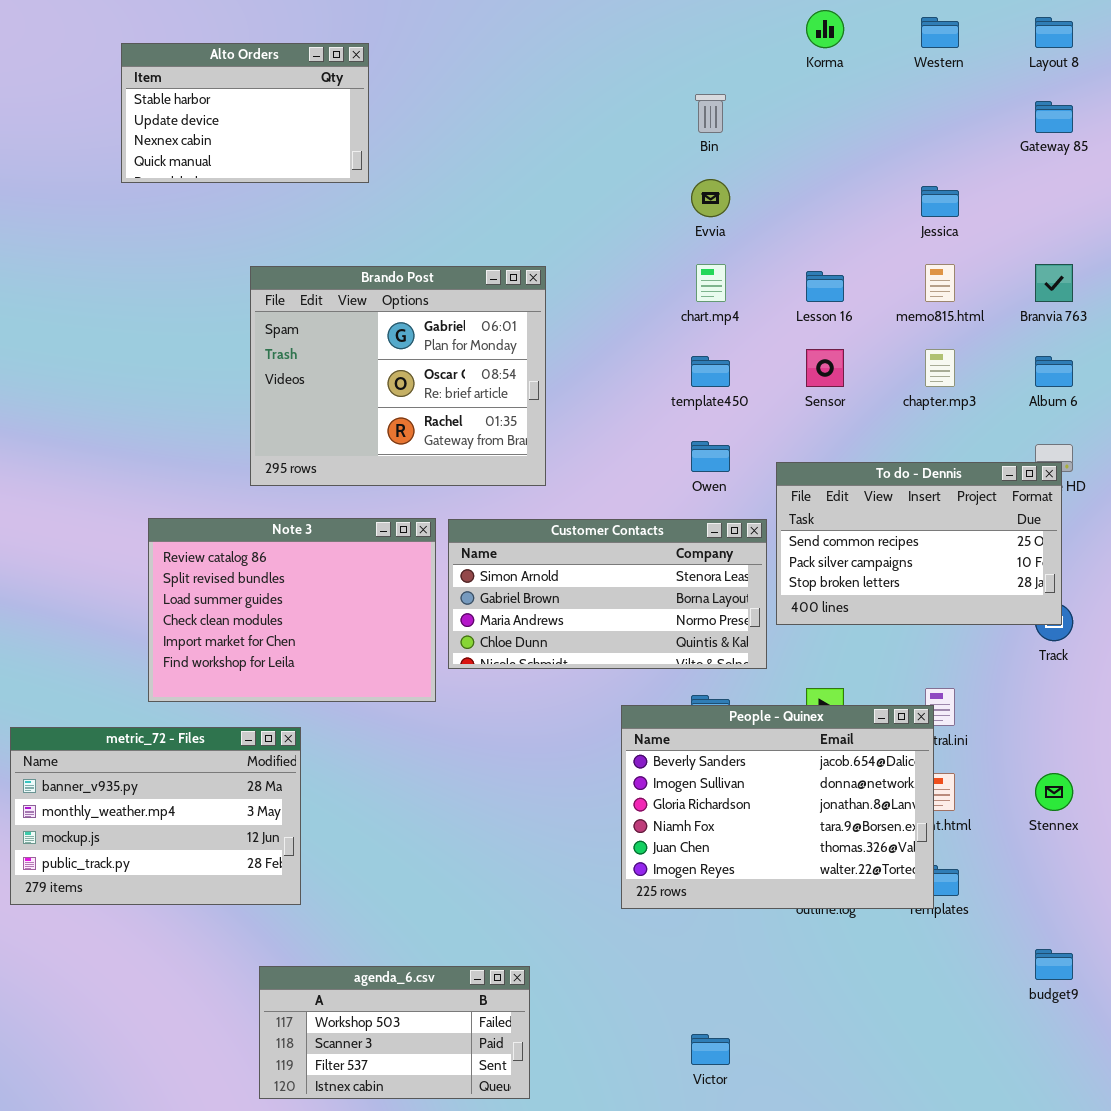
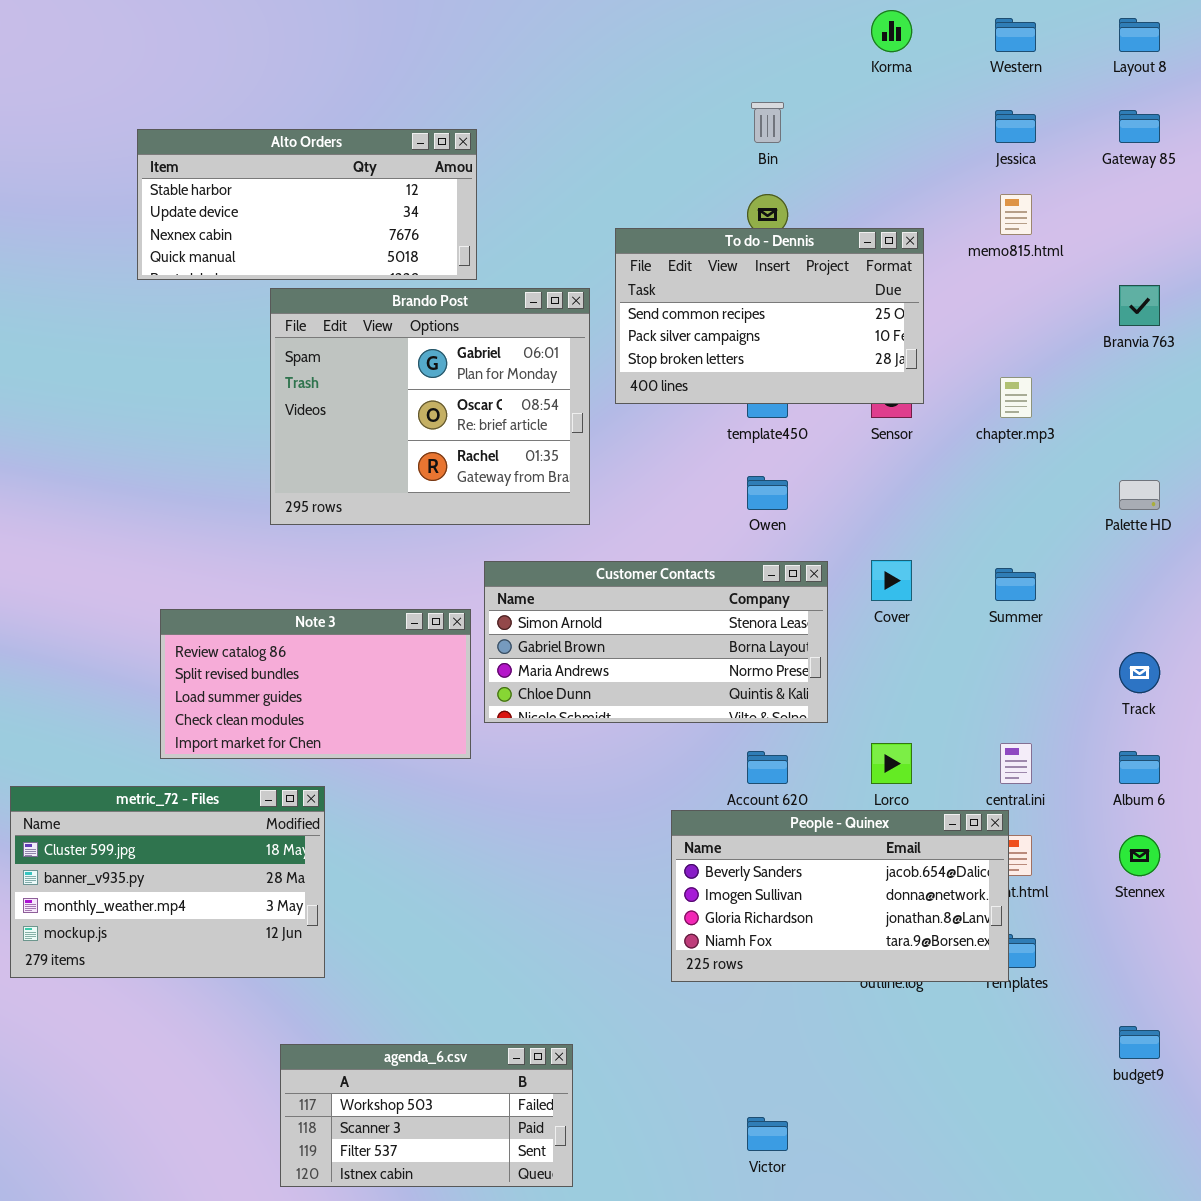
Alto Orders: [121,43,369,183] -> [137,129,477,280], moved, resized
Jessica: [921,186,959,217] -> [995,110,1036,143], moved
memo815.html: [925,264,955,302] -> [1000,194,1032,235], moved
Album 6: [1035,356,1073,387] -> [1119,751,1160,784], moved
To do - Dennis: [776,462,1062,625] -> [615,228,924,404], moved
Note 3: [148,518,436,702] -> [160,609,471,759], resized
People - Quinex: [621,705,934,909] -> [671,810,1009,982], resized
metric_72 - Files: [10,727,301,905] -> [10,786,325,978], scrolled up 1 row

